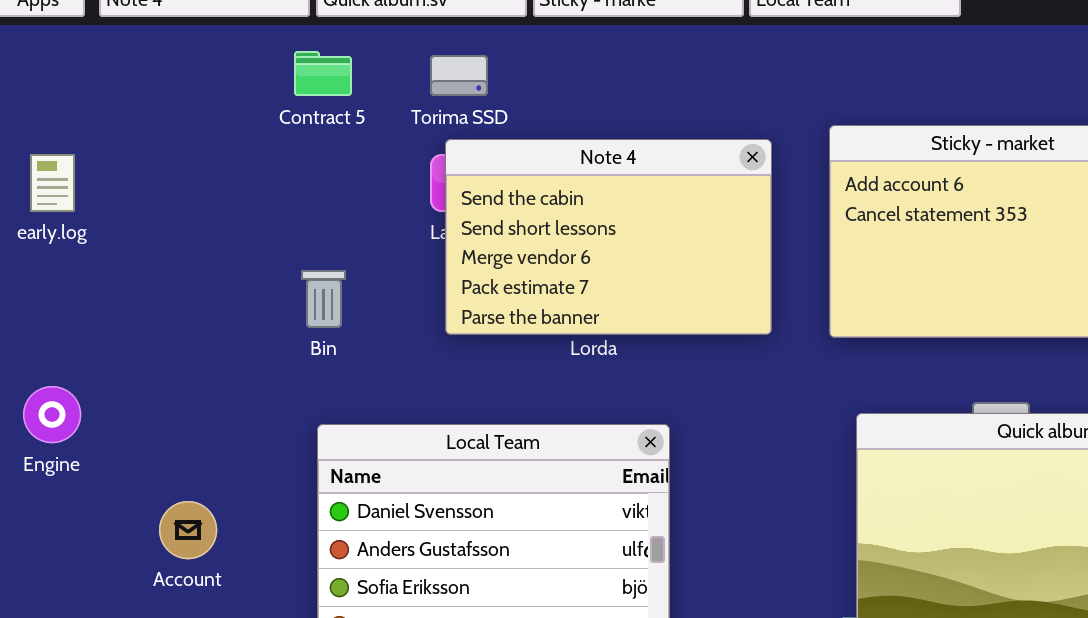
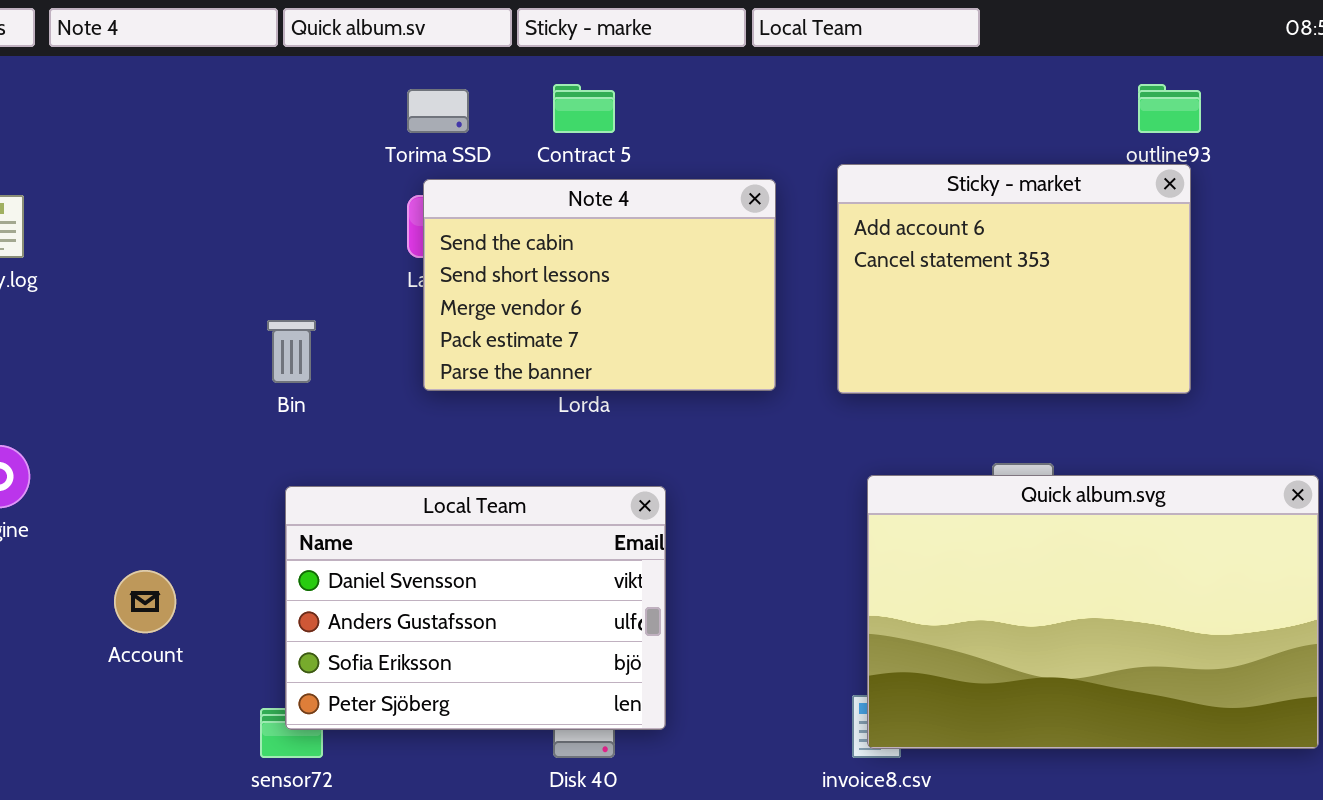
Contract 5: [294,51,352,96] -> [553,84,615,133], moved

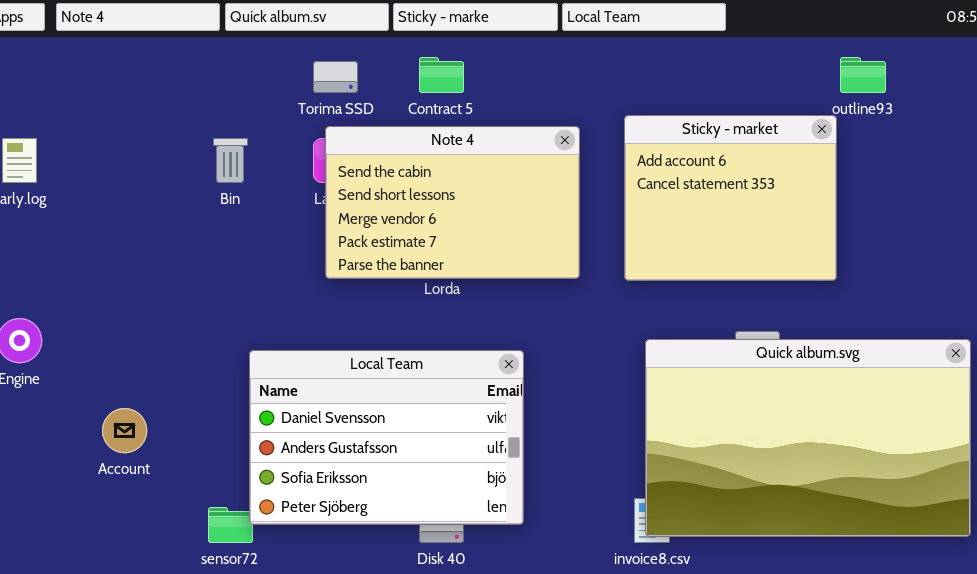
Sticky - market: [837,164,1191,394] -> [624,115,837,281], resized
Bin: [267,320,316,383] -> [213,138,248,183], moved
Local Team: [285,486,666,730] -> [249,350,524,525], moved

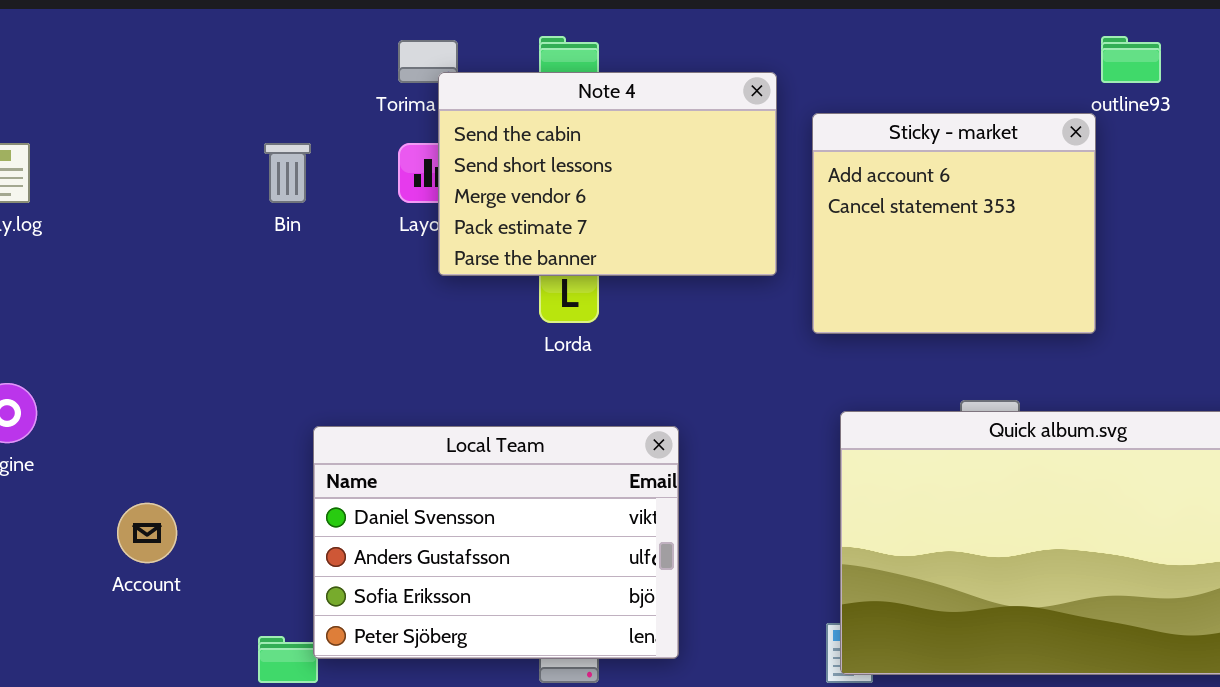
Note 4: [325,126,580,279] -> [438,72,777,276], moved

